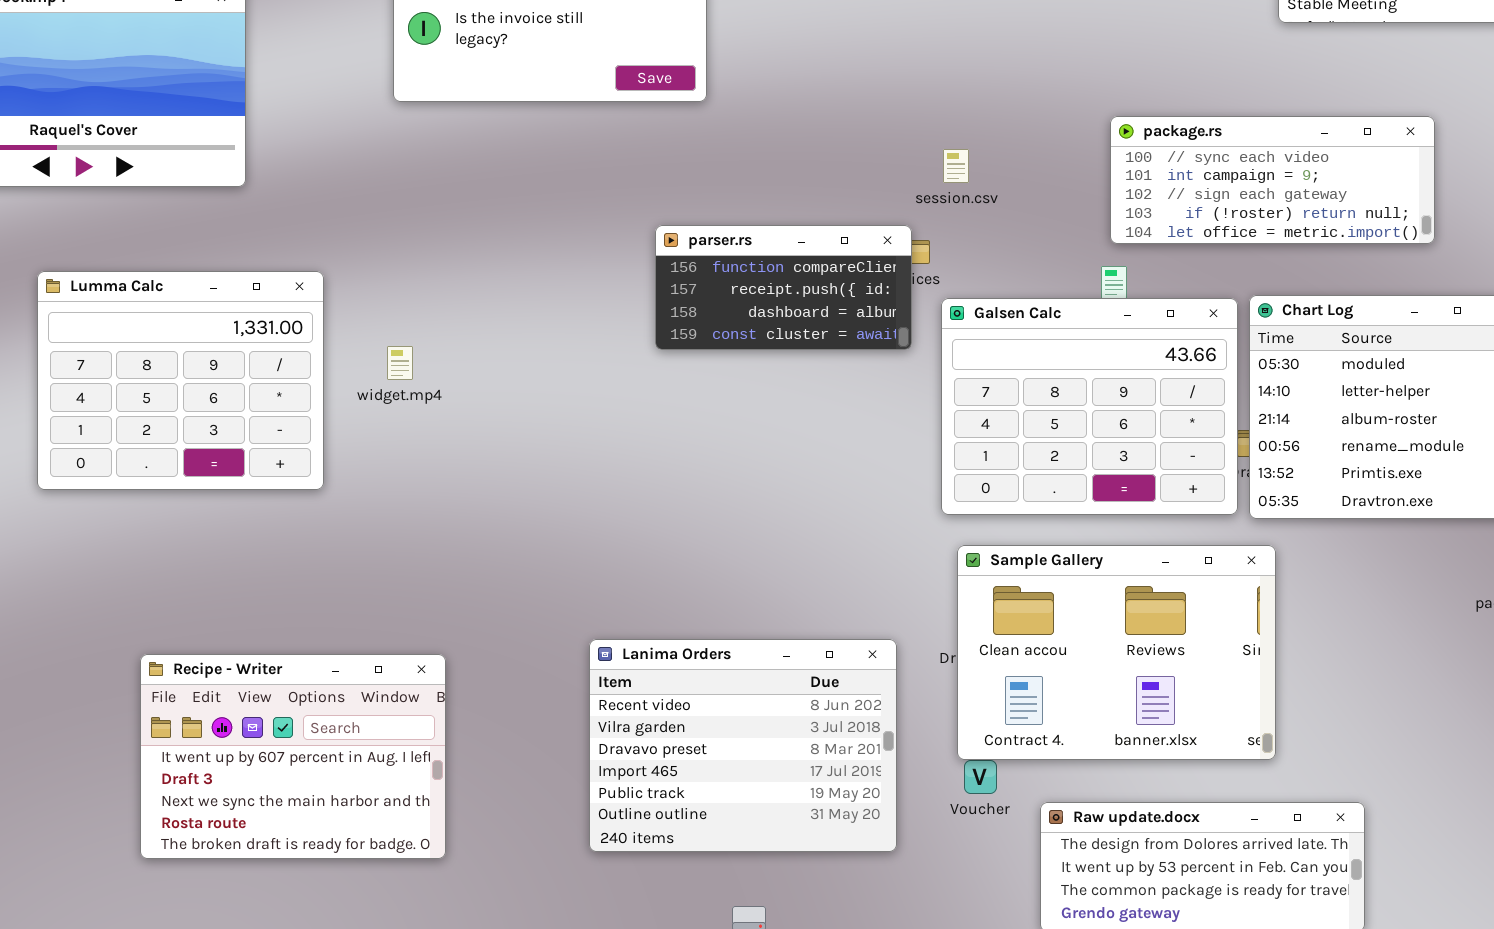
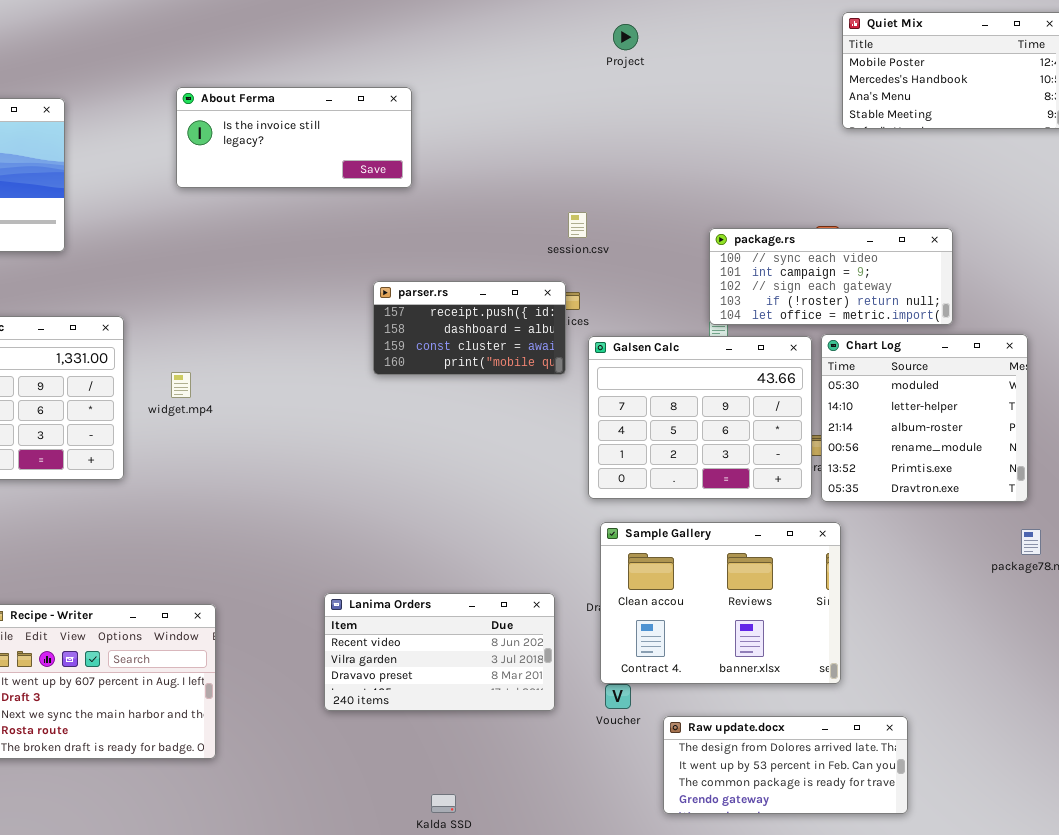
package.rs: [1110,116,1435,244] -> [709,228,953,325], moved
session.csv: [943,149,969,183] -> [568,212,587,238], moved
parser.rs: [655,225,912,350] -> [373,281,566,375], scrolled down 1 row
Lanima Orders: [589,639,897,852] -> [324,593,555,711], resized

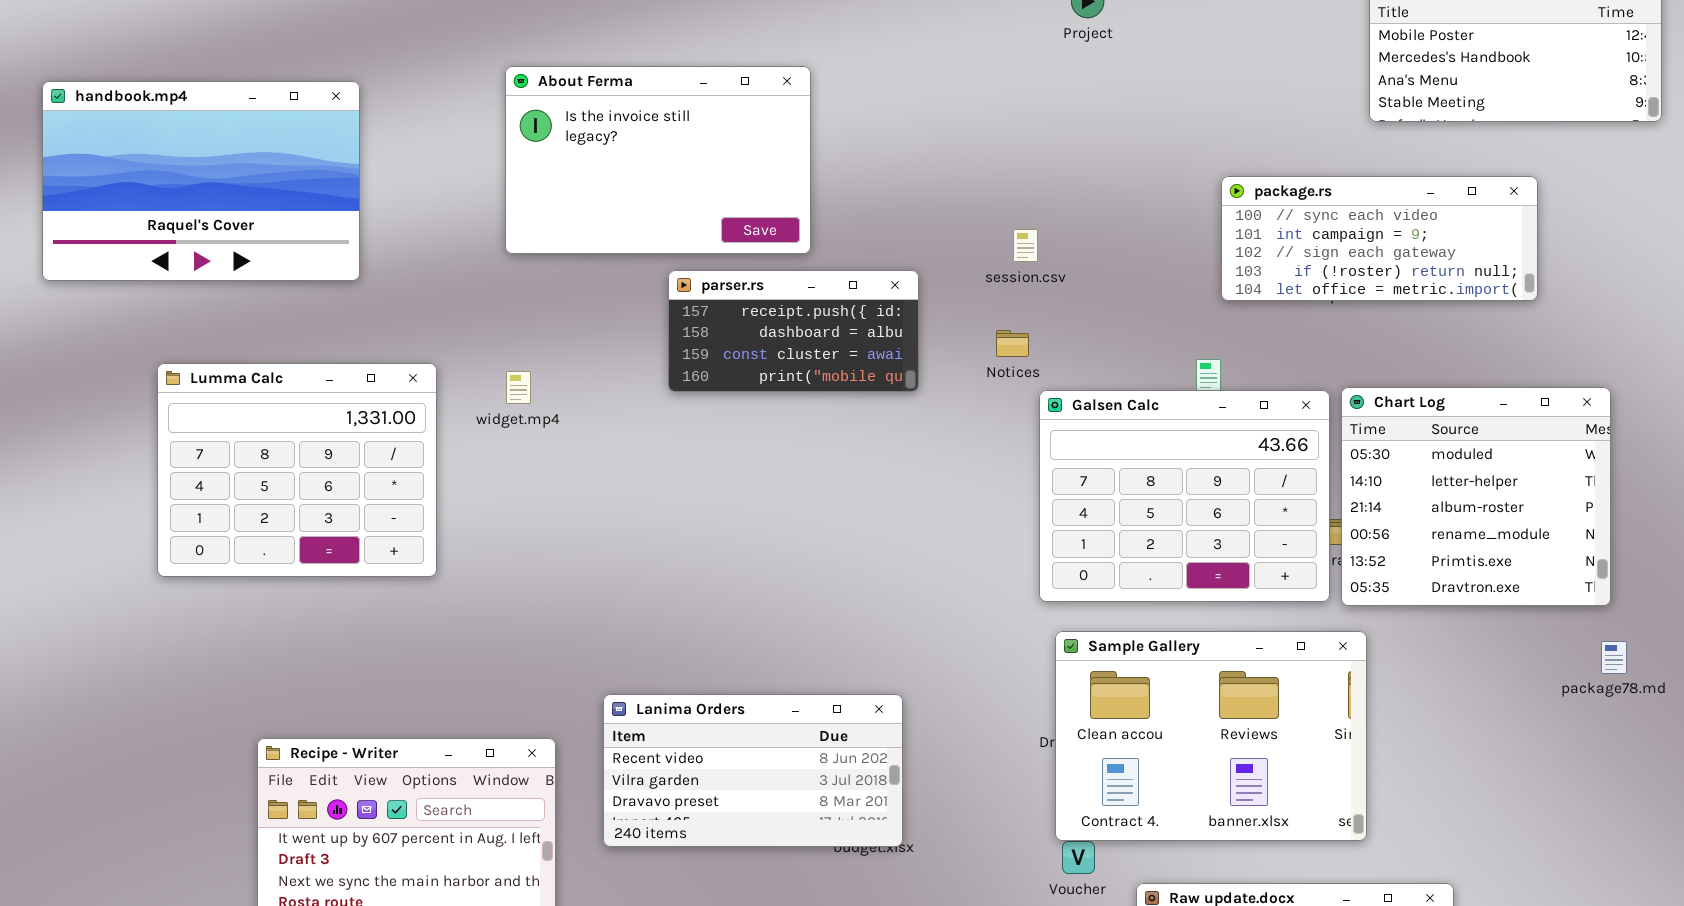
About Ferma: [176,87,412,188] -> [505,66,811,254], resized
package.rs: [709,228,953,325] -> [1221,176,1538,301], moved
parser.rs: [373,281,566,375] -> [668,270,919,392], moved
widget.mp4: [171,372,191,398] -> [506,371,531,404], moved
Lanima Orders: [324,593,555,711] -> [603,694,903,847], moved

